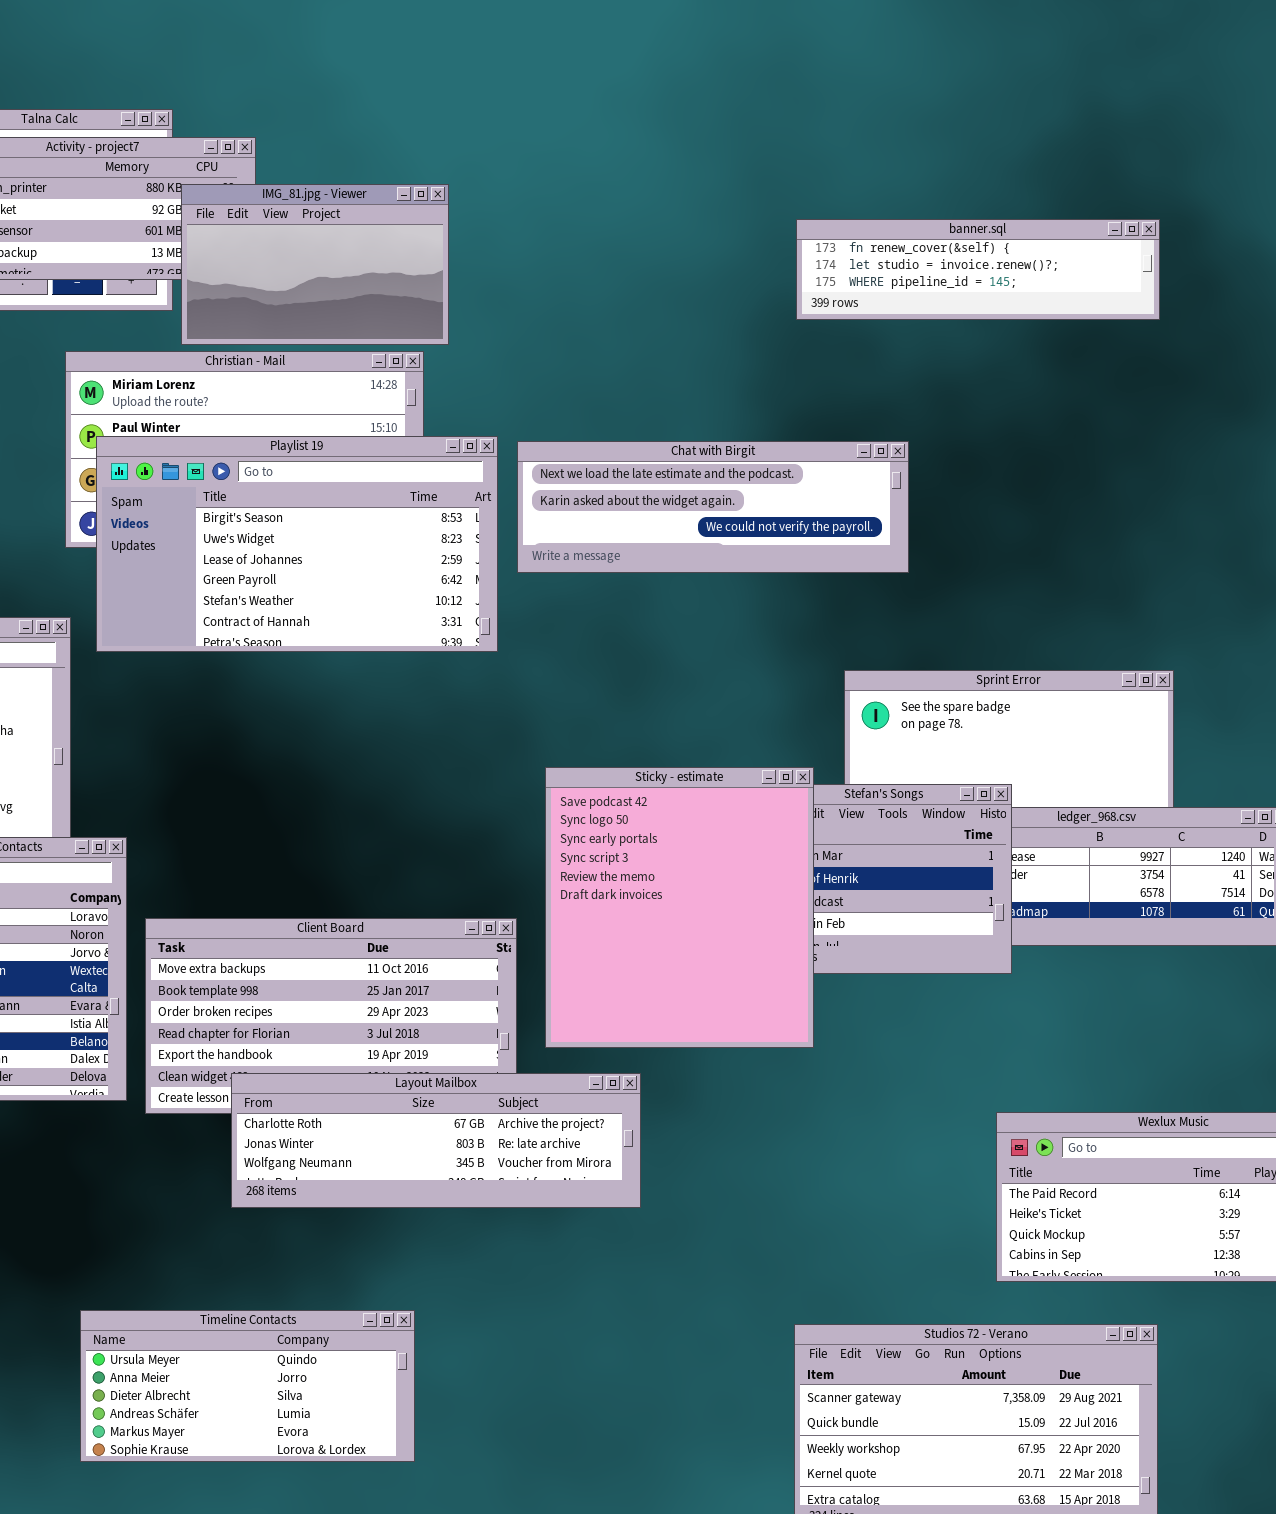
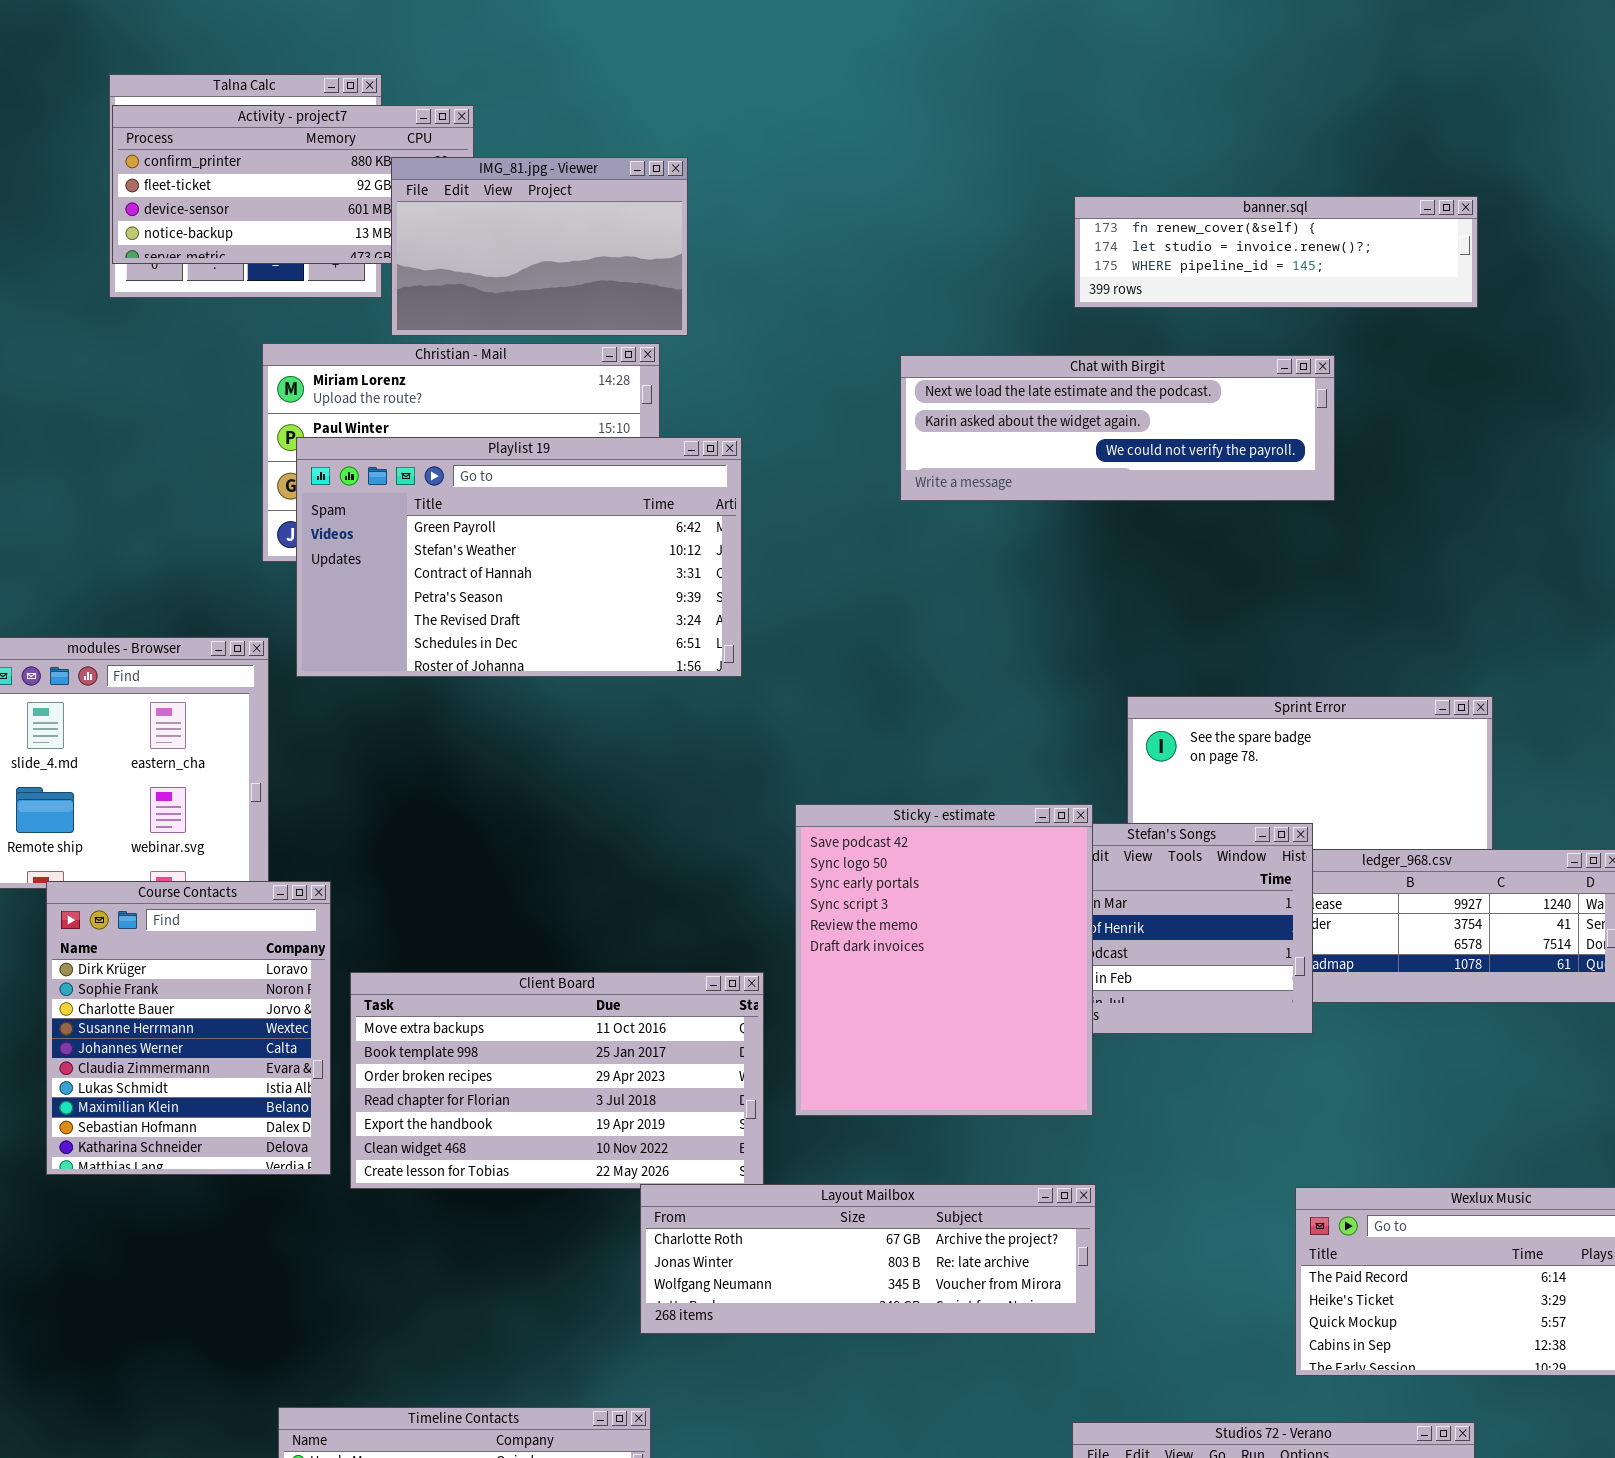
Playlist 19: [96,436,498,652] -> [296,437,742,677], scrolled down 3 rows
Chat with Birgit: [517,441,909,573] -> [900,355,1335,501], moved
Layout Mailbox: [231,1073,641,1208] -> [640,1184,1096,1334], moved

